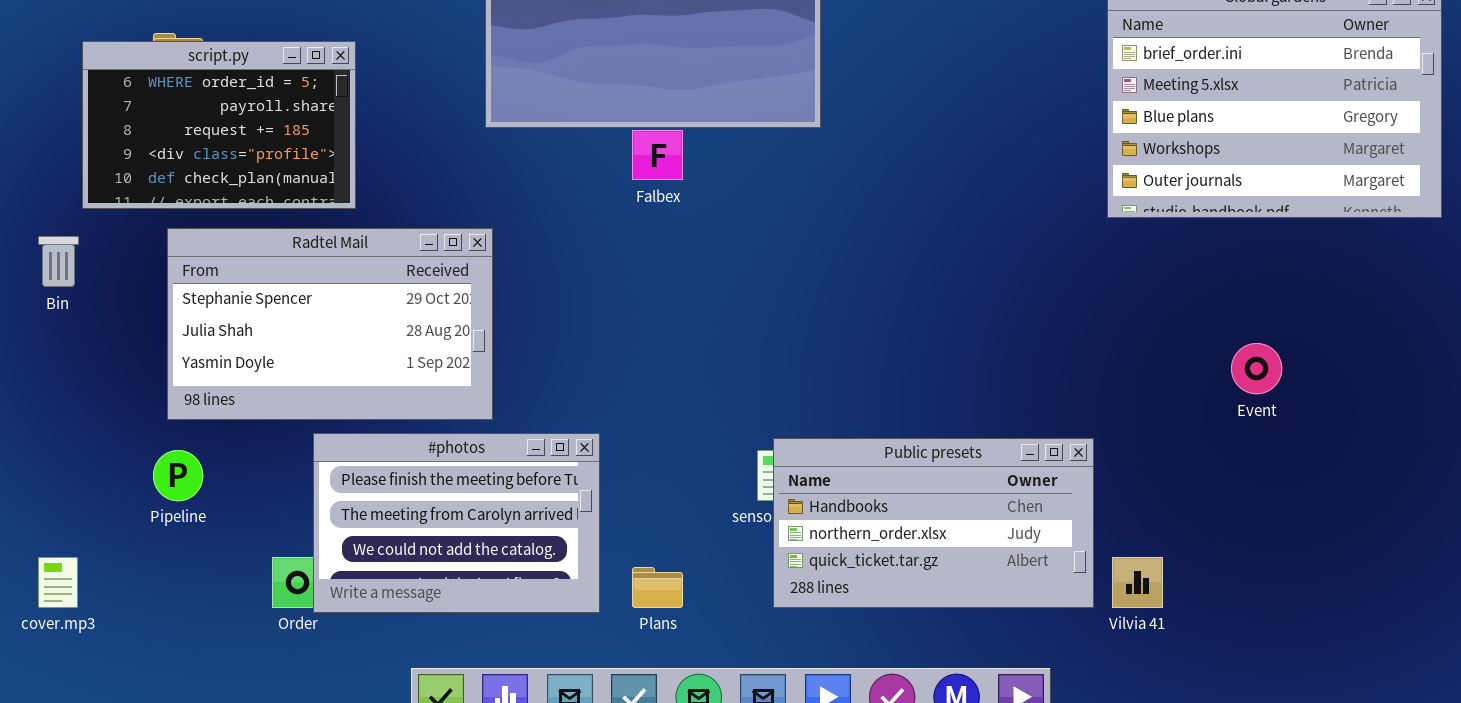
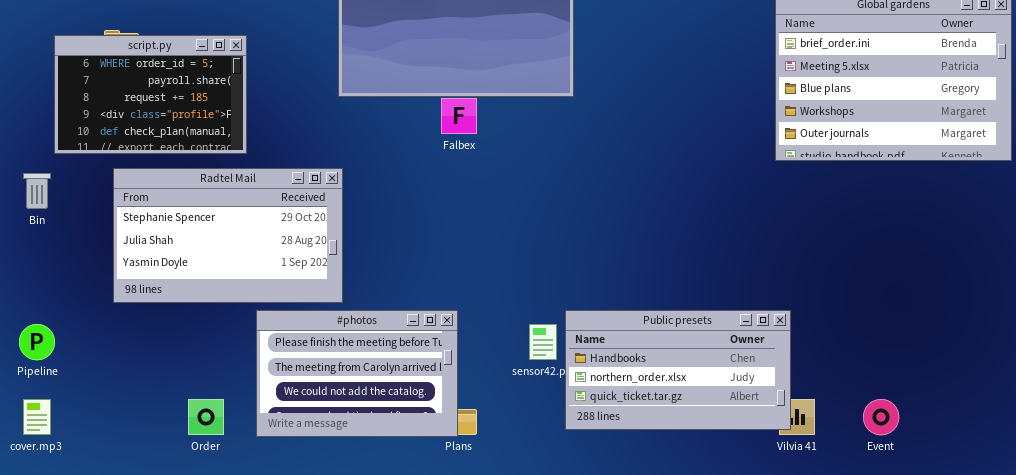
Event: [1231,343,1282,394] -> [863,399,899,435], moved
#photos: [313,433,600,613] -> [256,310,458,437], moved
Public presets: [773,438,1094,608] -> [565,310,791,430], moved
Pipeline: [153,450,203,501] -> [19,324,55,360], moved

